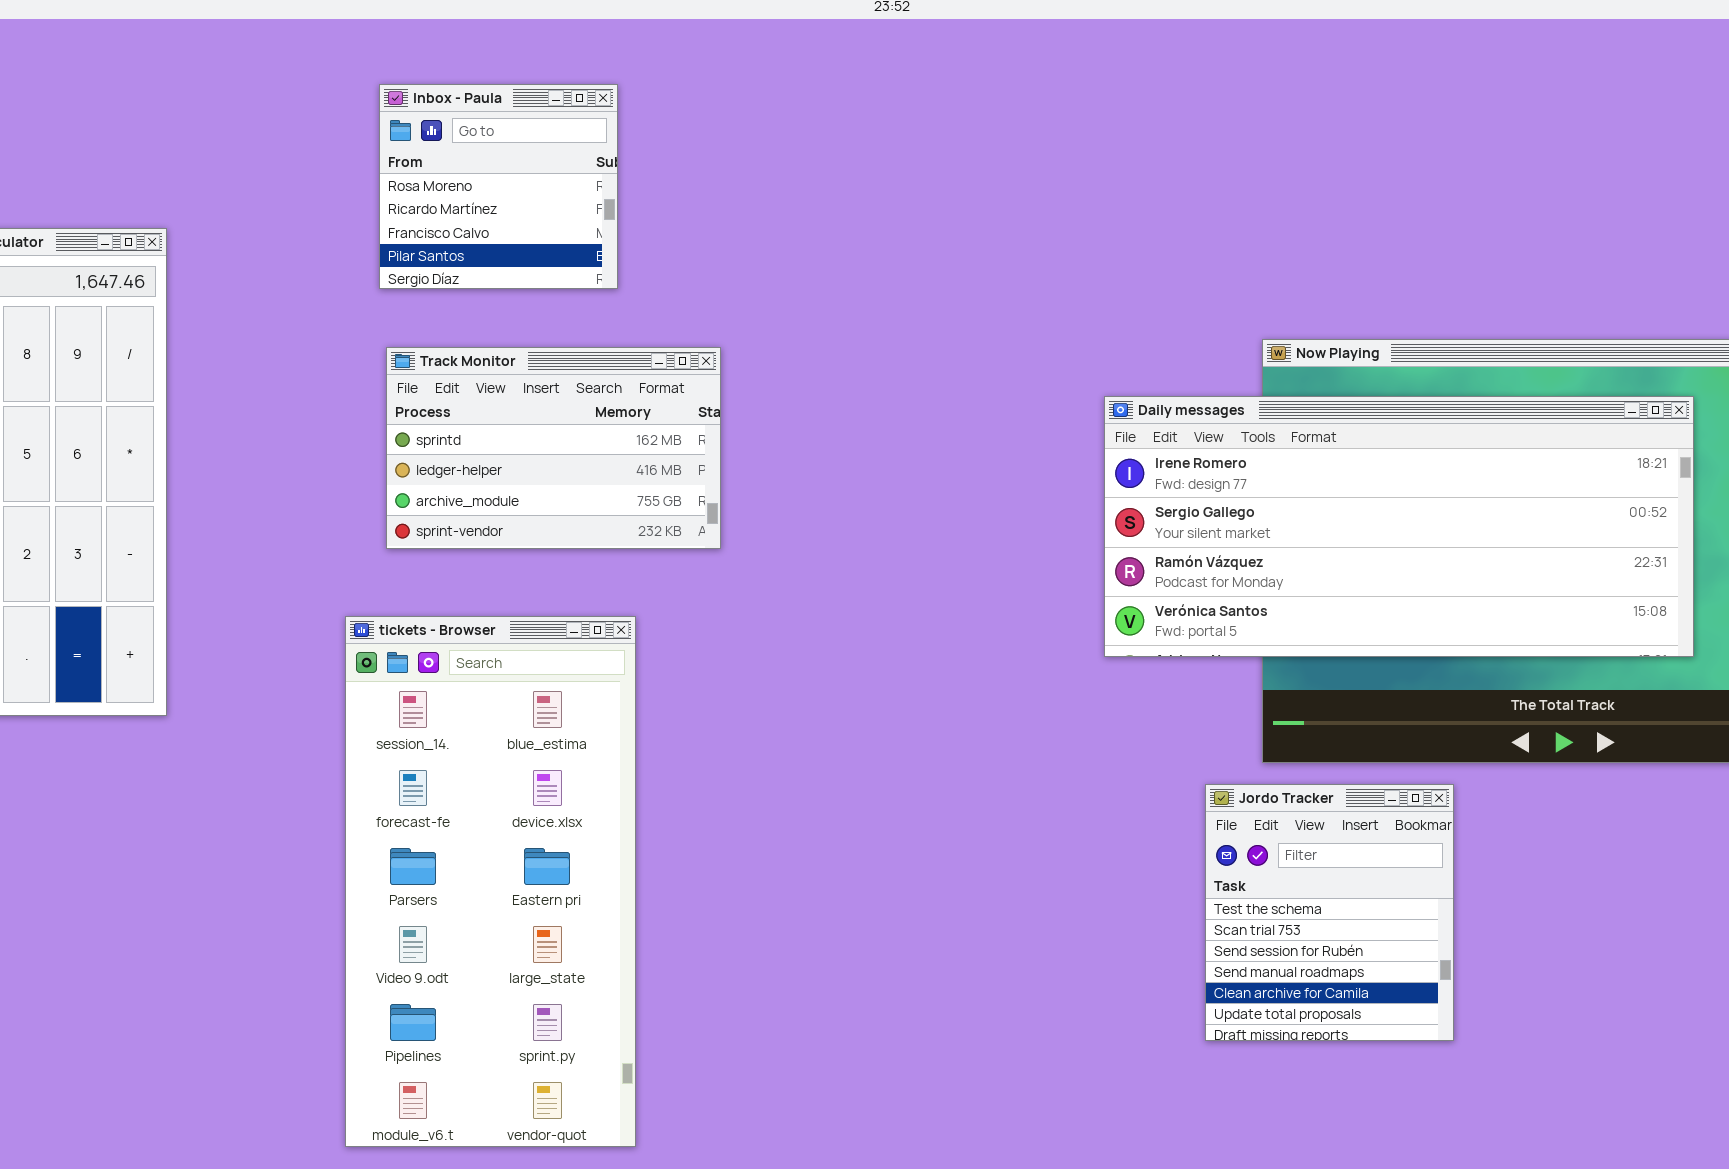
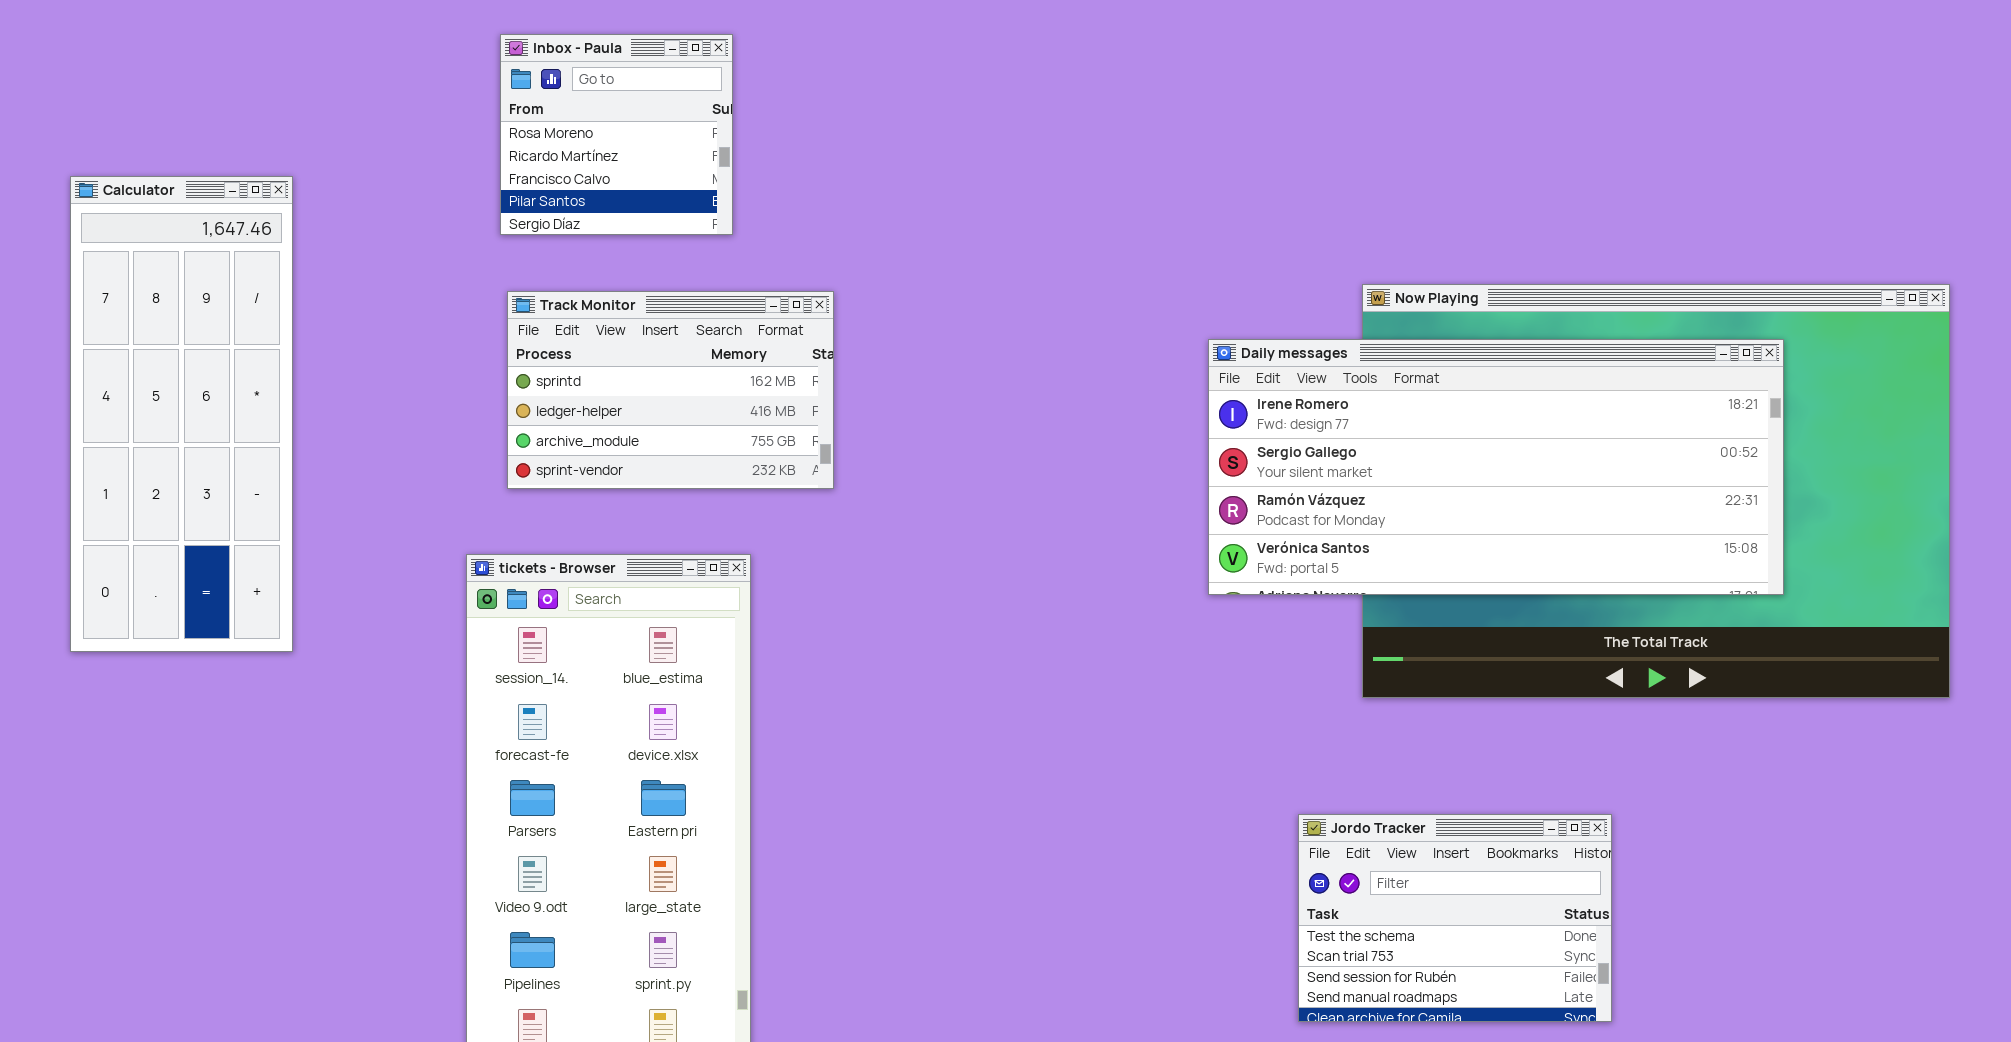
Jordo Tracker: [1205,784,1454,1041] -> [1298,814,1612,1022], moved, resized

